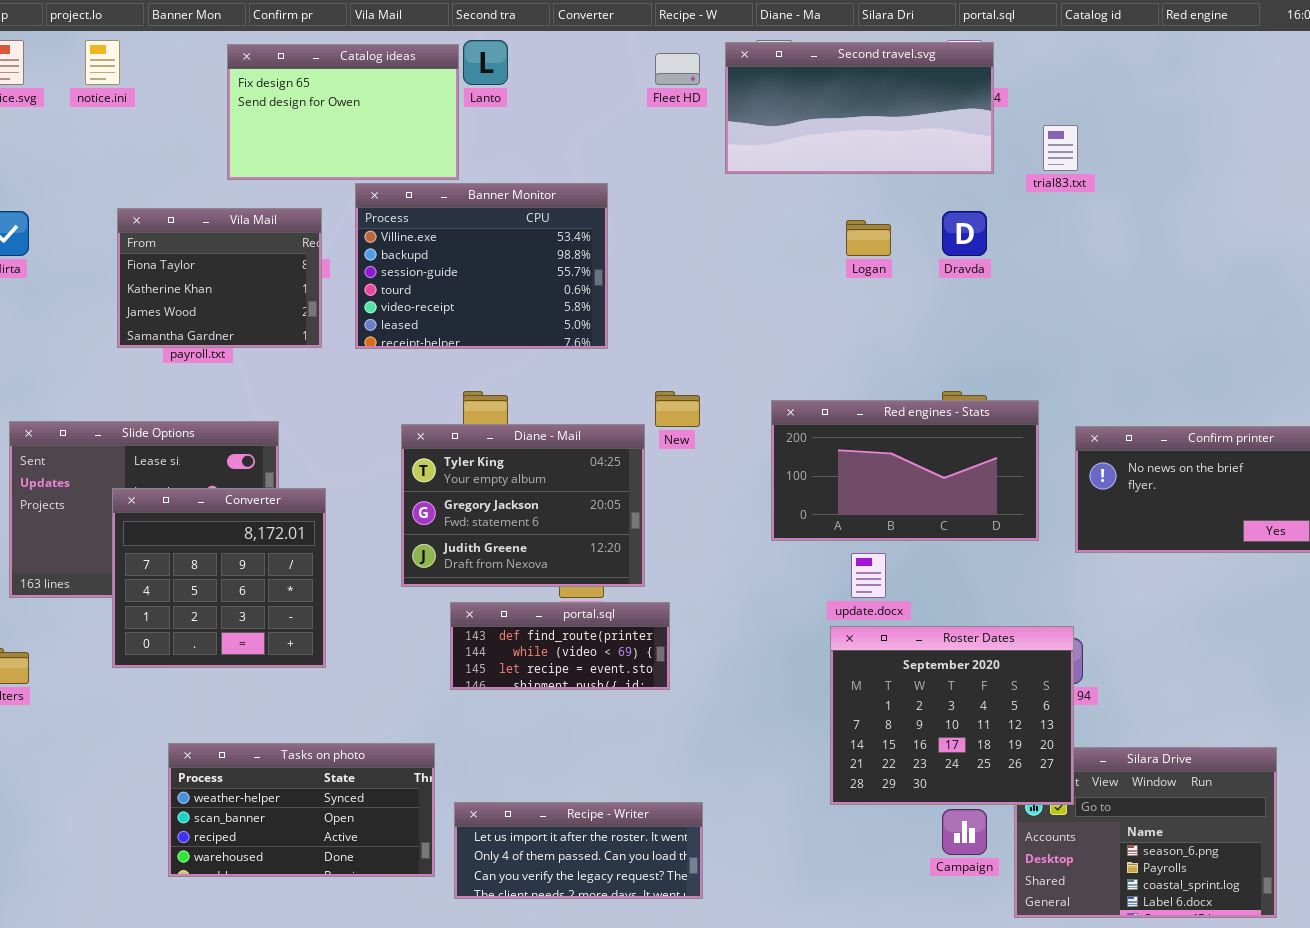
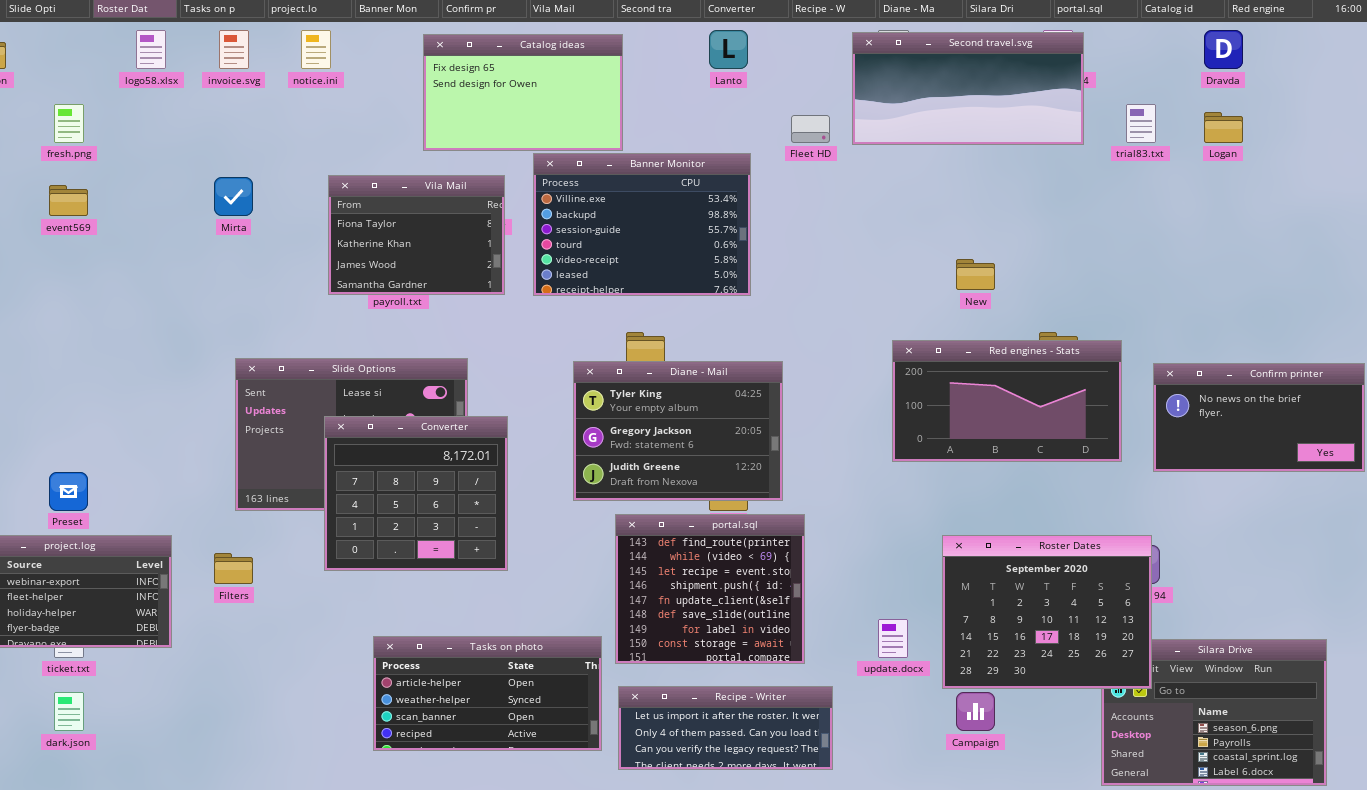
Lanto: [463,40,508,85] -> [709,30,748,69], moved
Fleet HD: [655,53,700,85] -> [791,115,830,143], moved
Dravda: [942,211,987,256] -> [1204,30,1243,69], moved
Logan: [846,220,891,256] -> [1204,112,1243,143], moved
New: [655,391,700,427] -> [956,259,995,290], moved
update.docx: [851,553,886,598] -> [878,619,908,658], moved
portal.sql: [450,602,670,690] -> [615,514,805,664], resized
Tasks on photo: [168,743,435,877] -> [373,636,602,751], scrolled up 1 row
Campaign: [942,809,987,855] -> [956,692,995,731], moved

